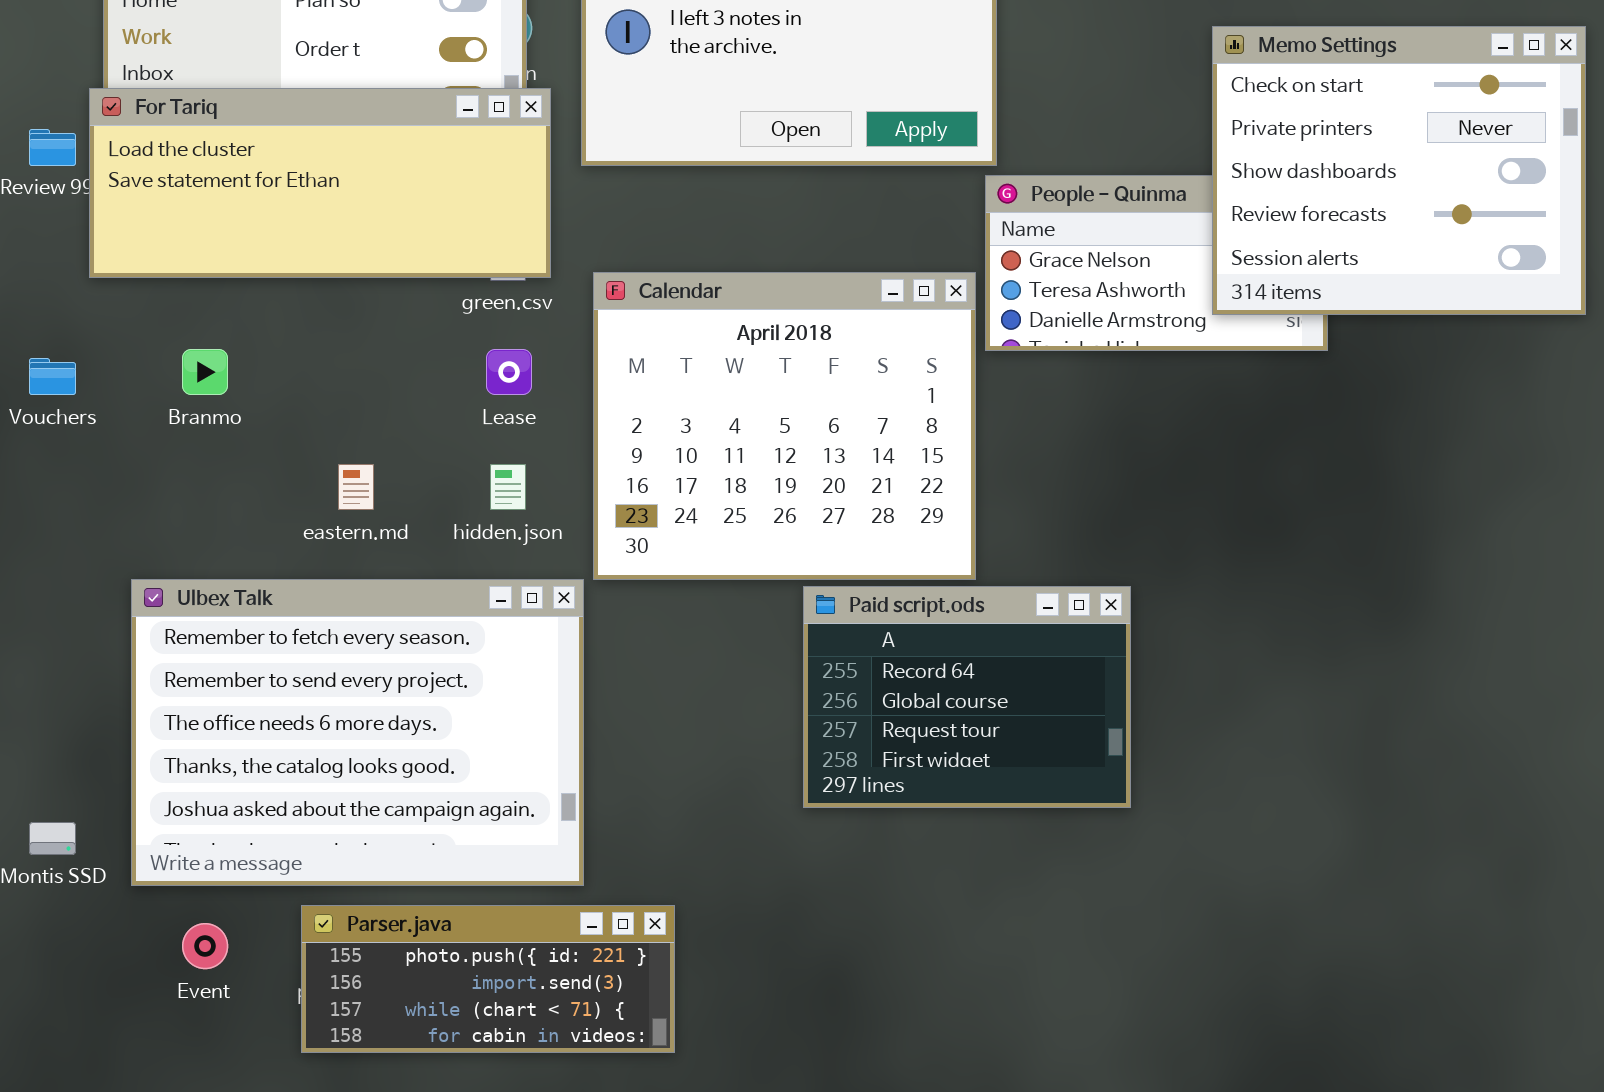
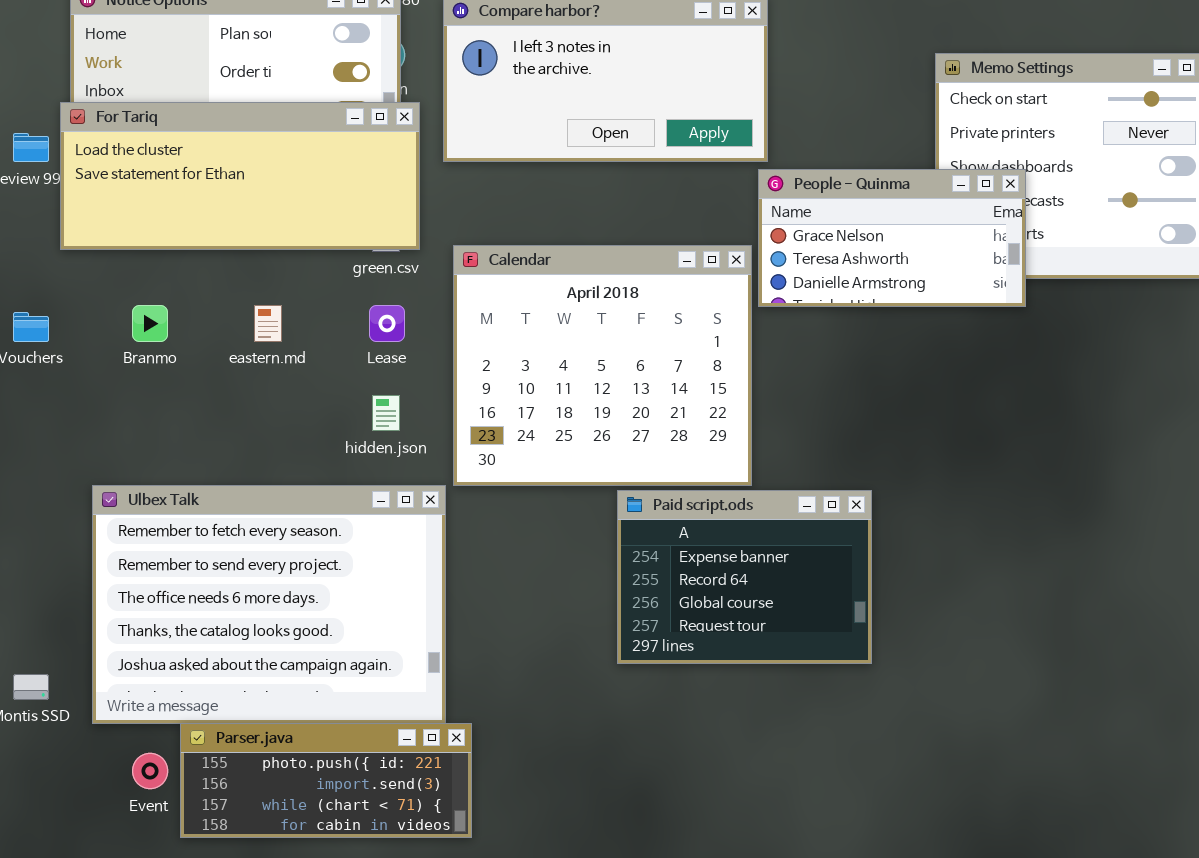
People - Quinma: [985,175,1328,351] -> [758,169,1026,307], raised
eastern.md: [338,464,374,510] -> [254,305,282,342], moved
Paid script.ods: [803,586,1131,808] -> [617,490,872,664], scrolled up 1 row
Parser.java: [301,905,675,1053] -> [180,723,472,838], moved

